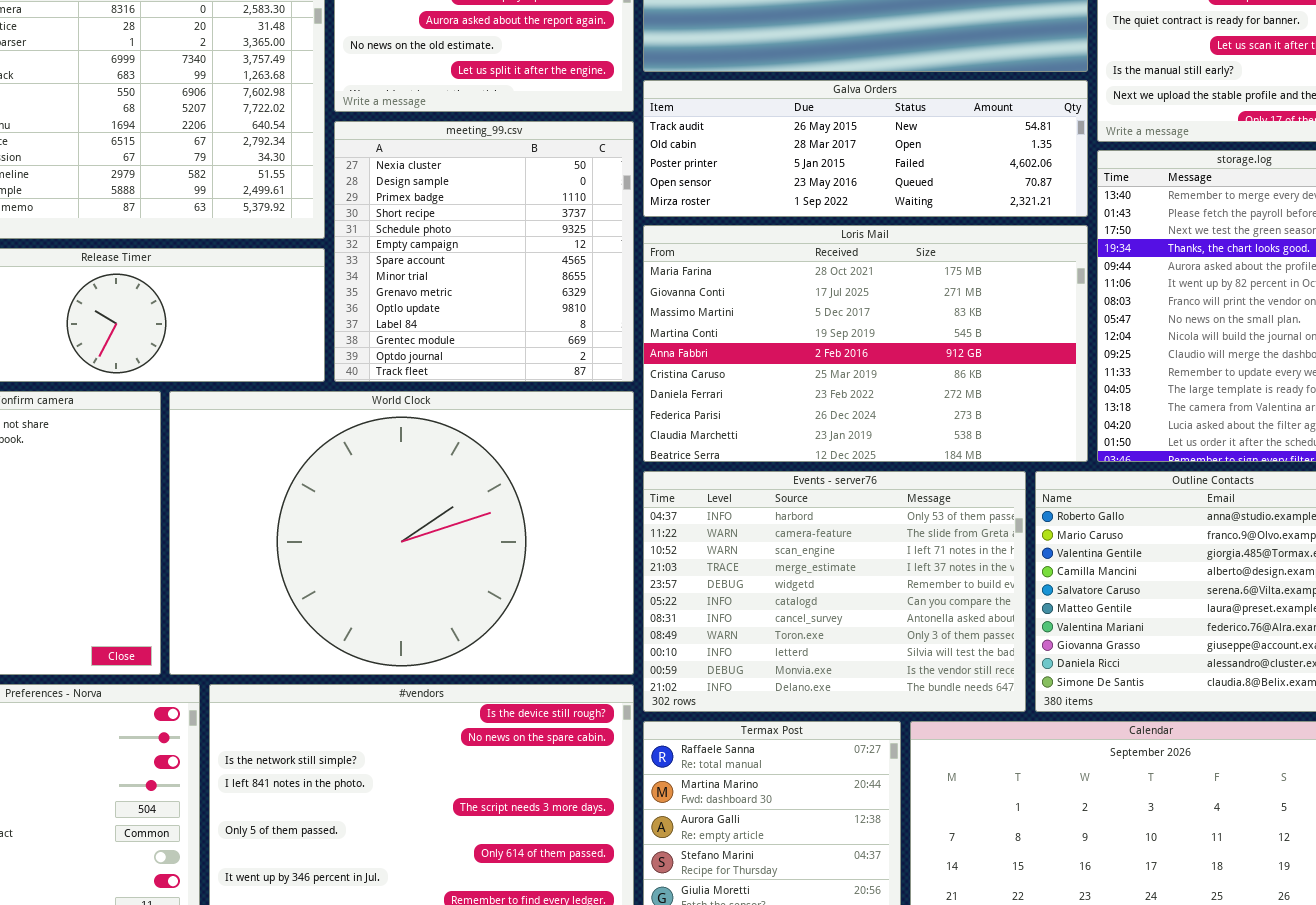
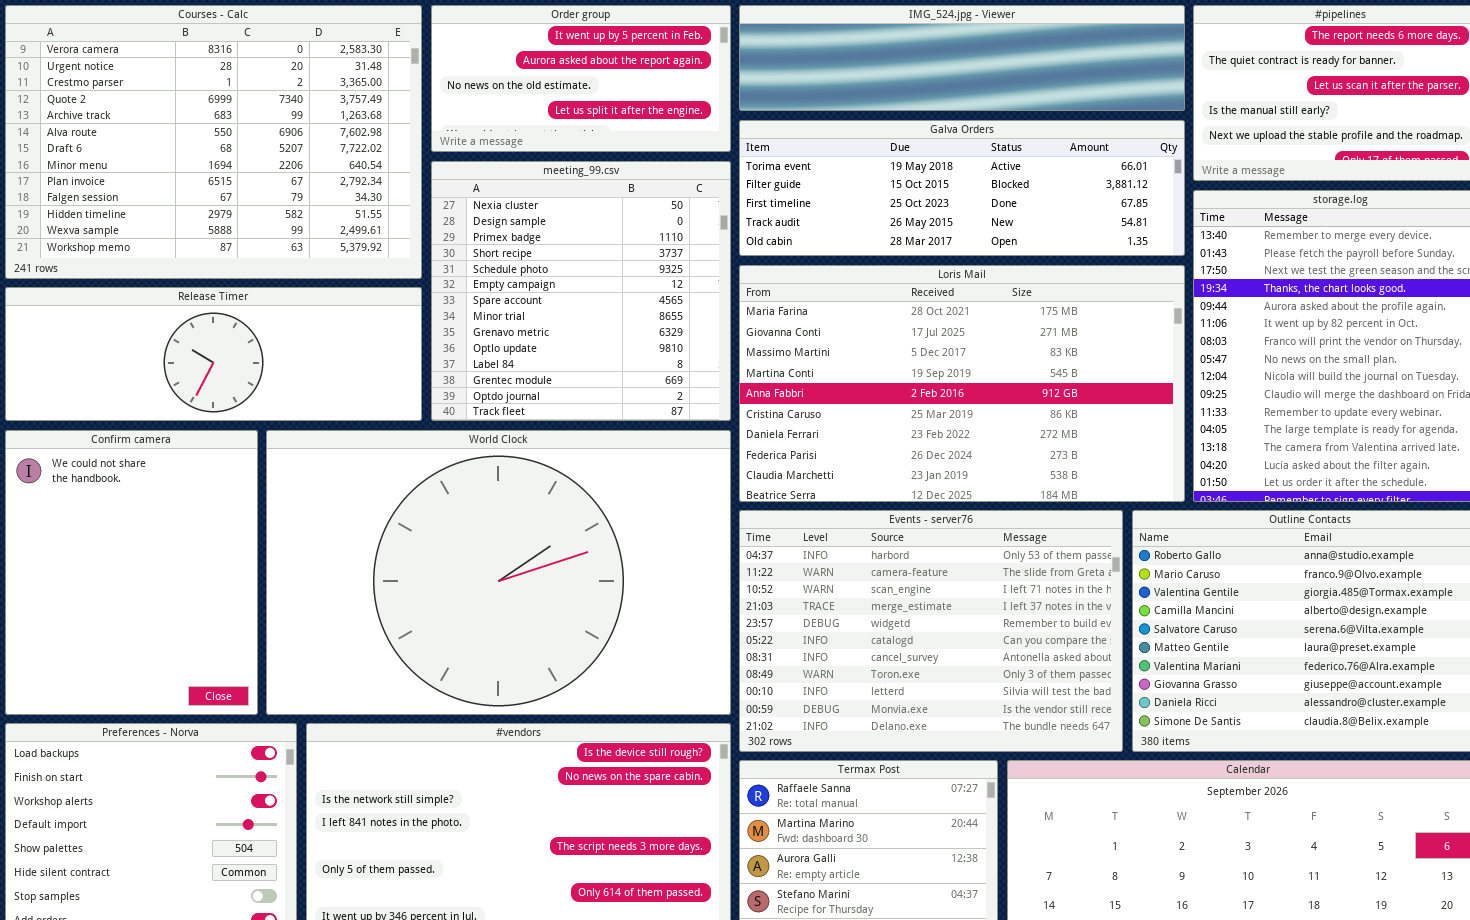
Galva Orders: [643,80,1088,217] -> [739,120,1185,256], scrolled up 3 rows

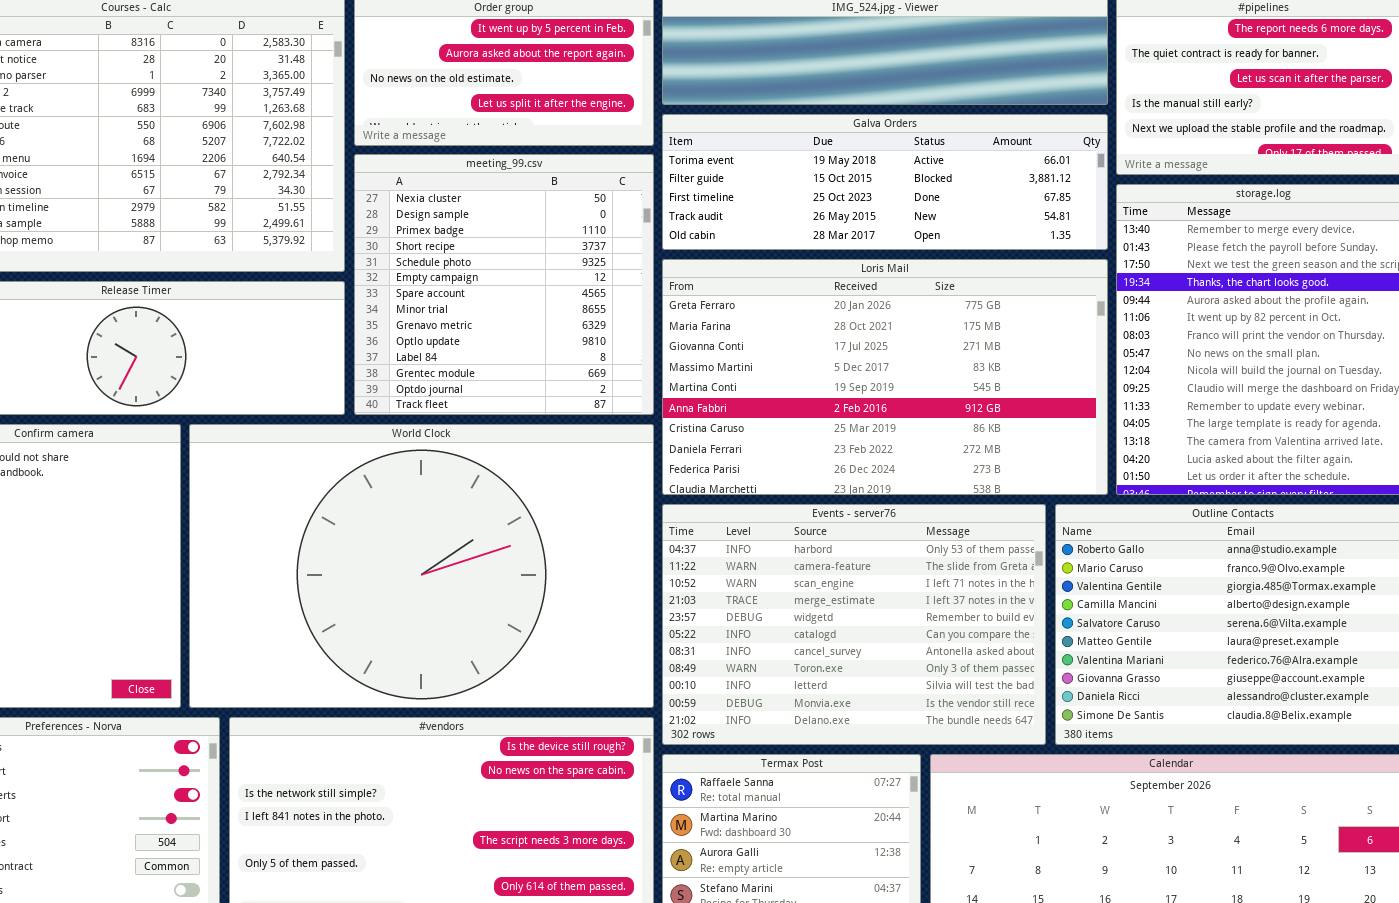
Loris Mail: [739,265,1185,502] -> [662,259,1108,495], scrolled up 1 row

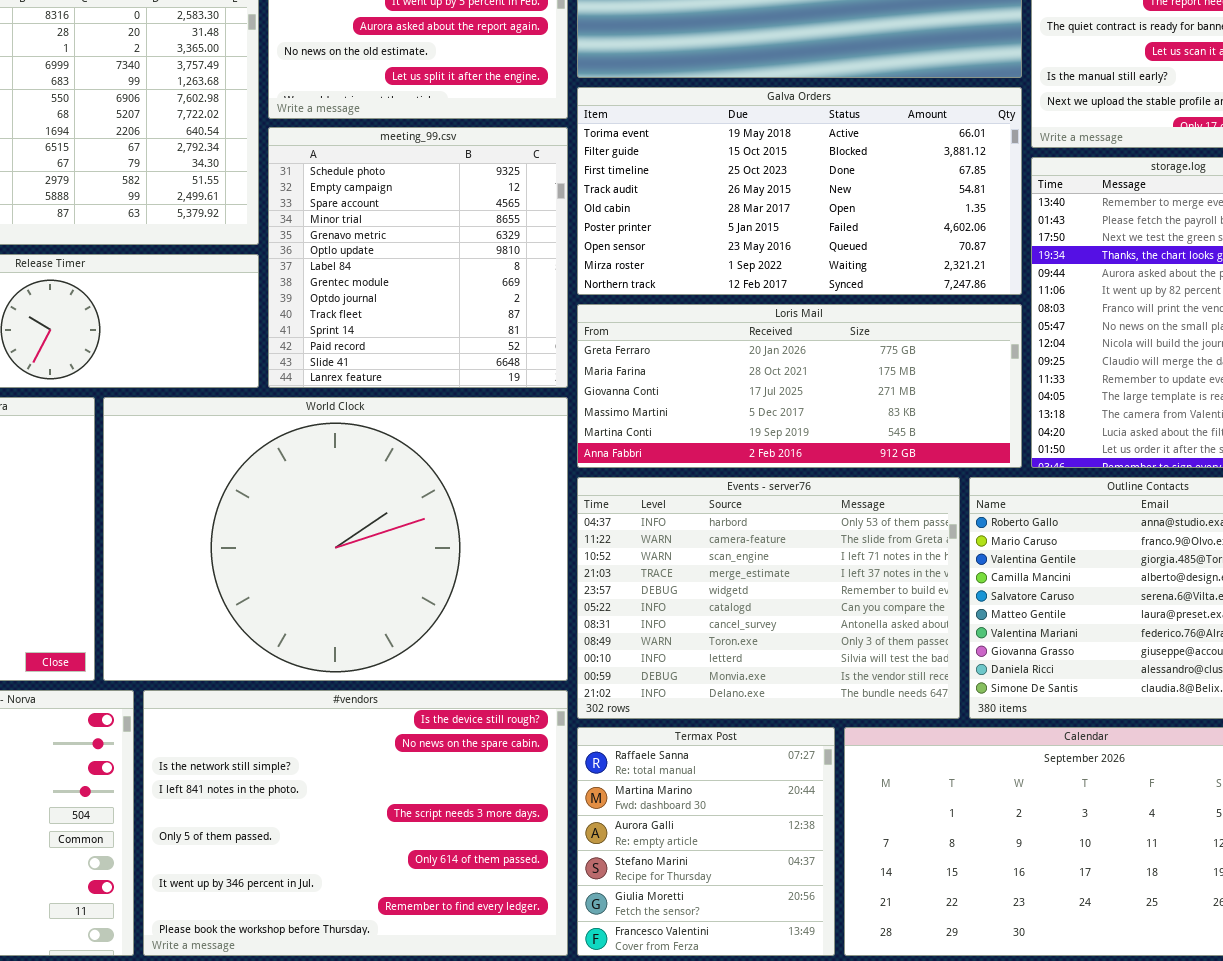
Galva Orders: [662,114,1108,250] -> [577,87,1022,295], resized
meeting_99.csv: [354,154,654,415] -> [268,127,568,388], scrolled down 4 rows
Loris Mail: [662,259,1108,495] -> [577,304,1022,468], resized

